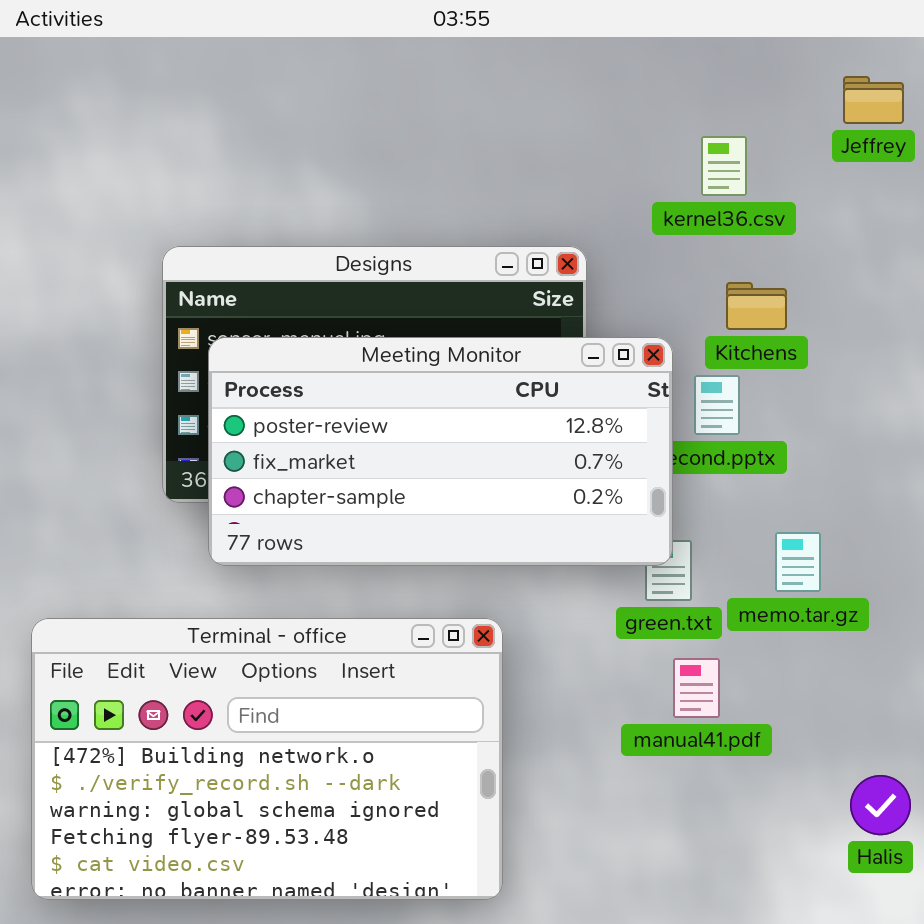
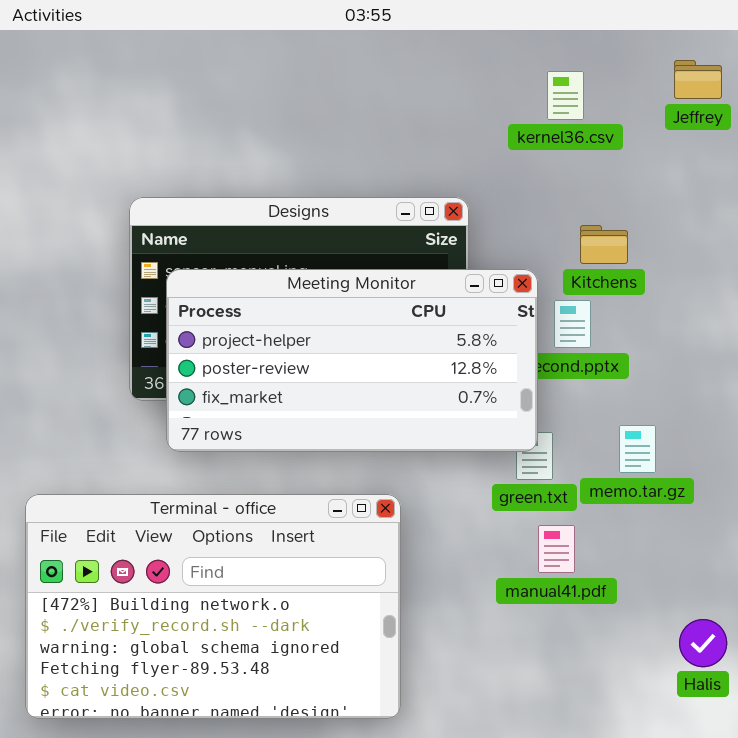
kernel36.csv: [701,136,747,196] -> [547,71,584,120], moved
Meeting Monitor: [208,337,673,566] -> [166,269,538,452], scrolled up 1 row

